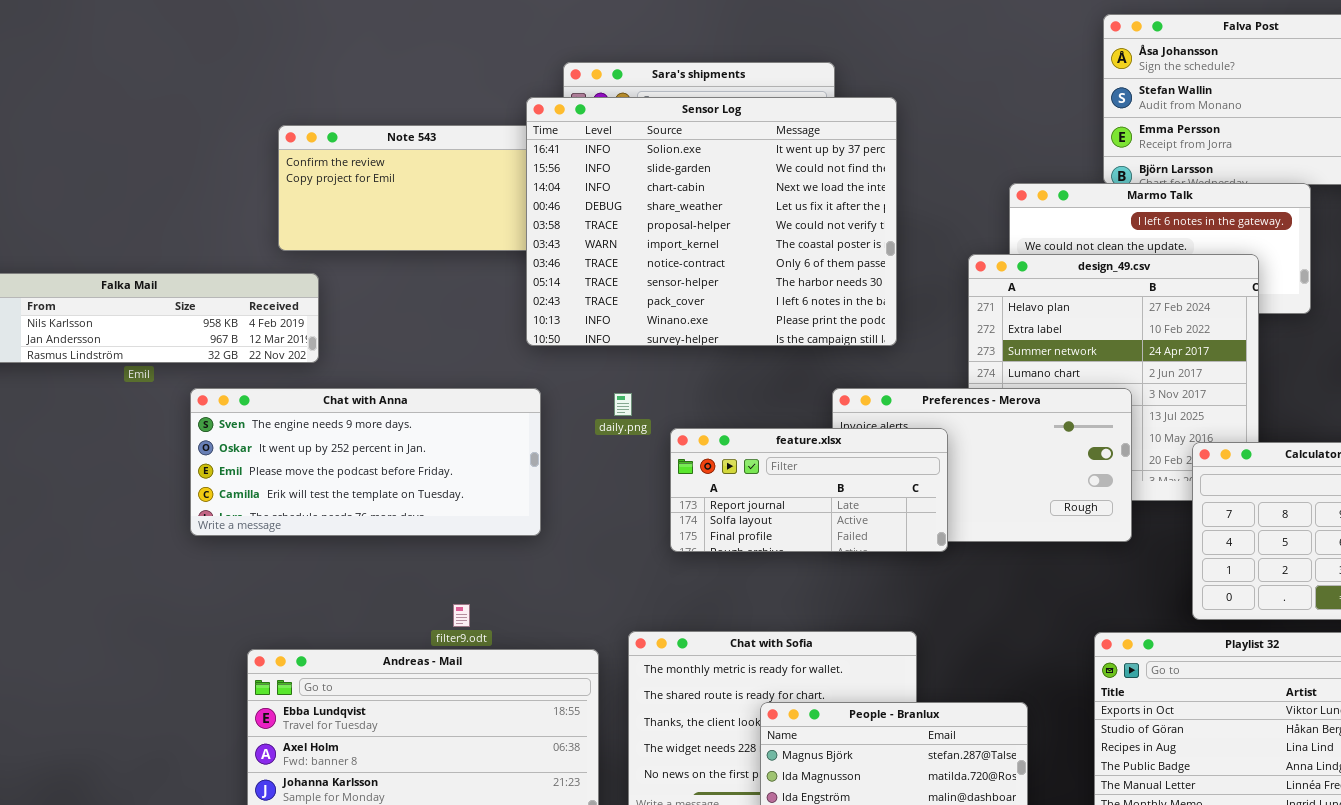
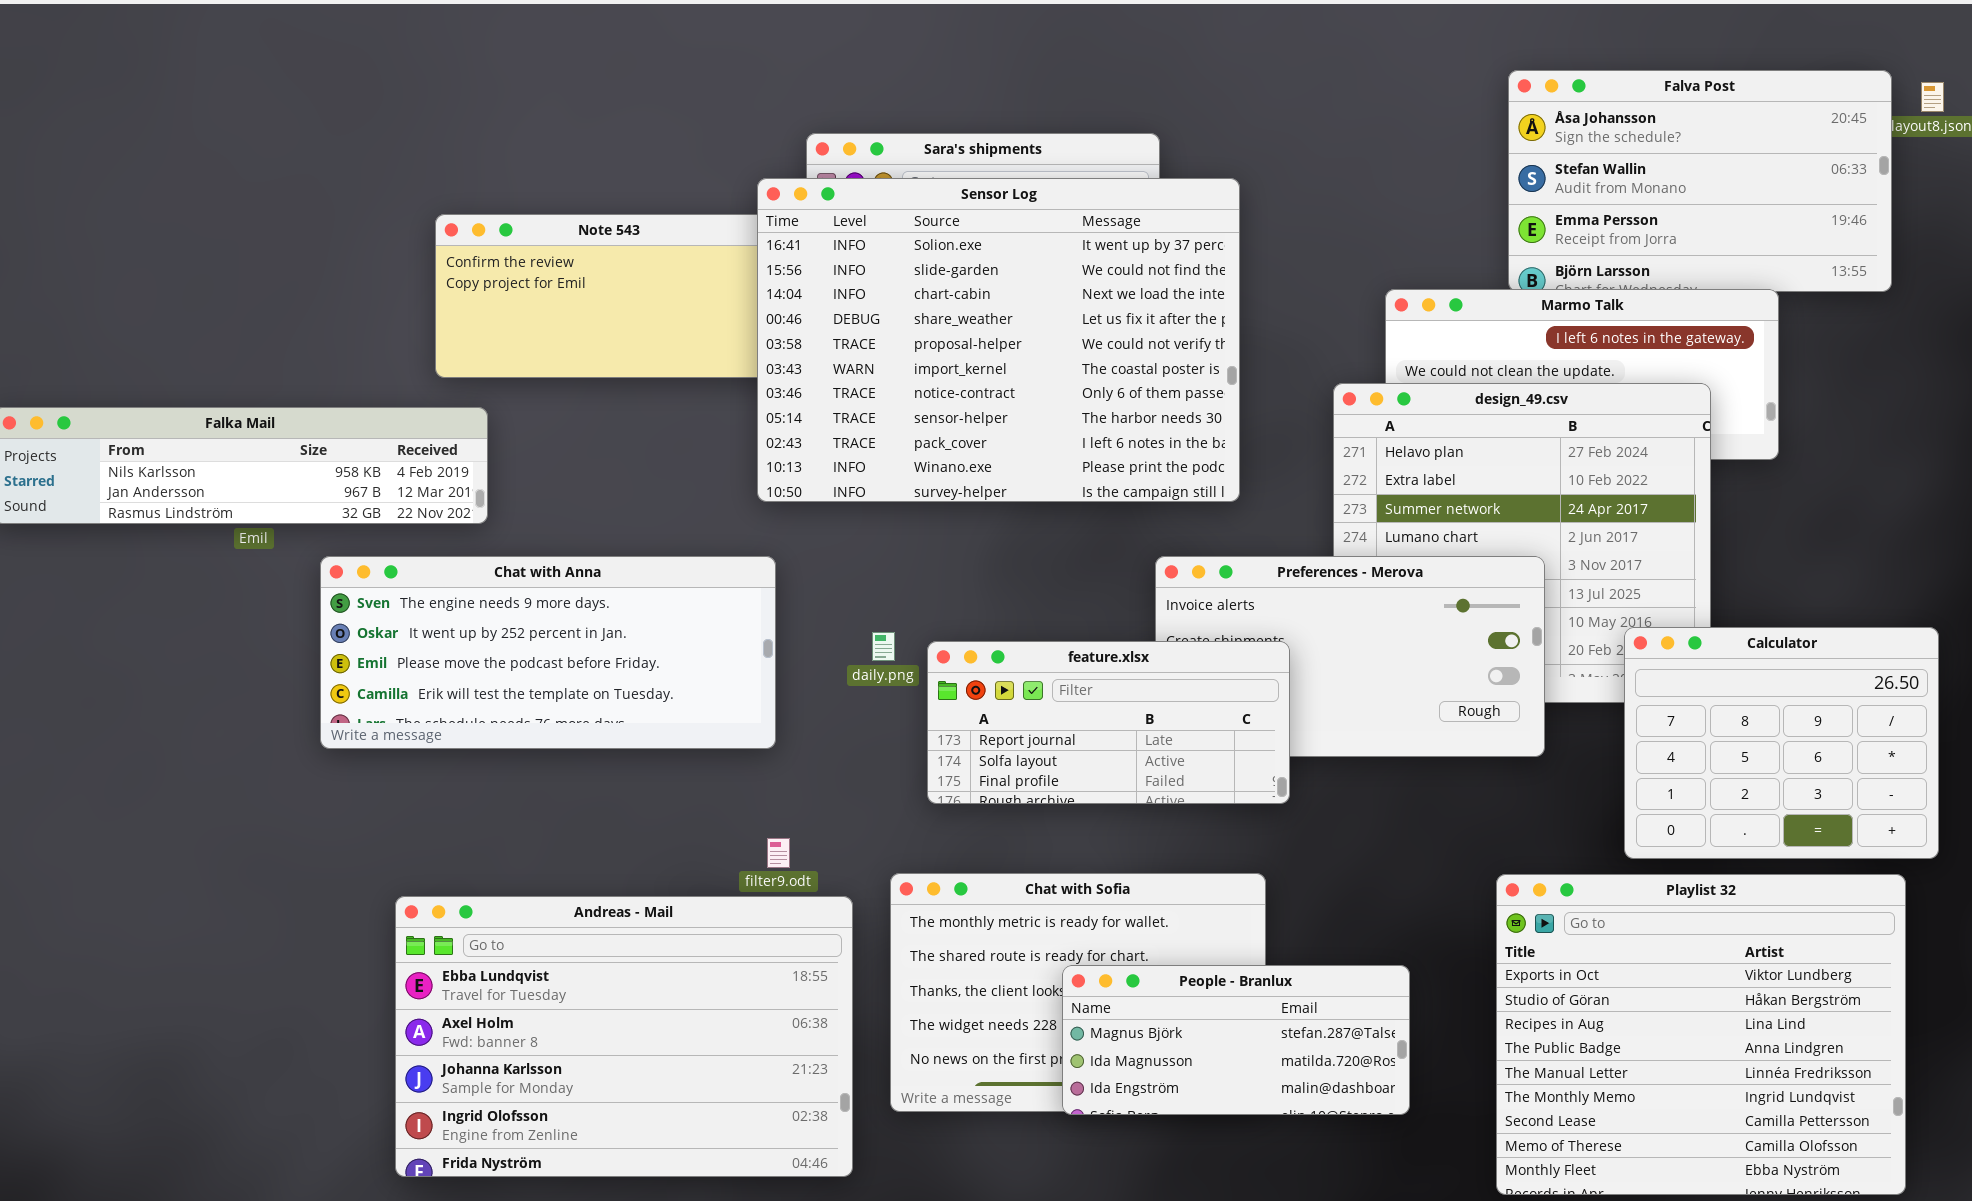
daily.png: [614,393,632,416] -> [872,632,895,661], moved
feature.xlsx: [670,428,948,552] -> [927,641,1290,804], moved
filter9.odt: [453,604,470,627] -> [767,838,790,868], moved

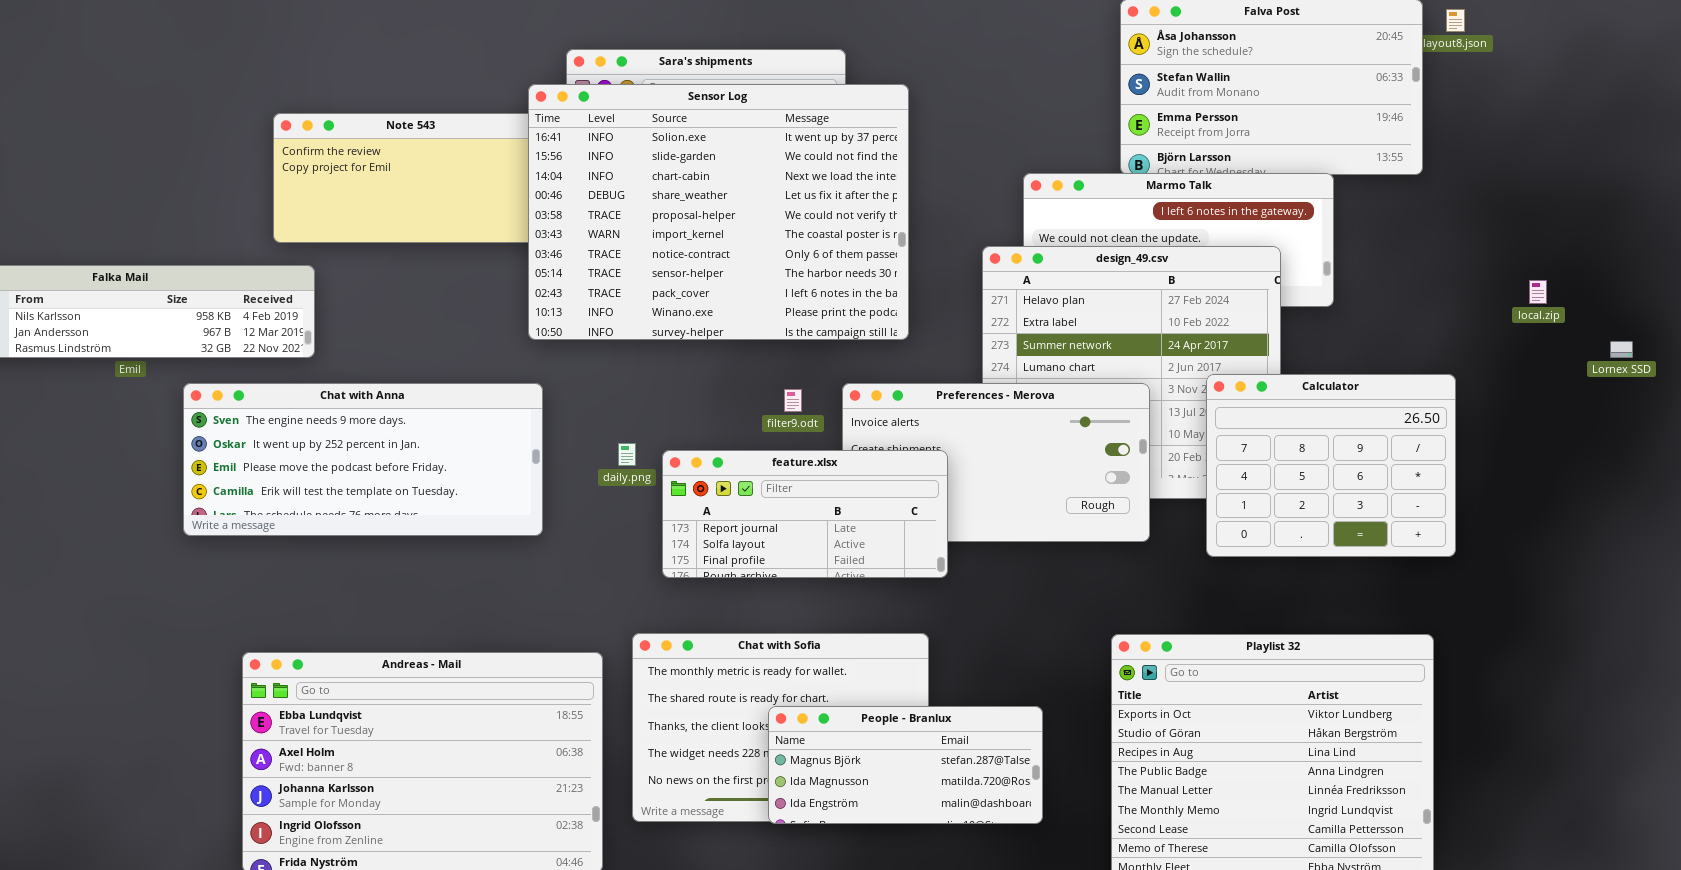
Calculator: [1624,627,1939,859] -> [1206,374,1456,557], moved
filter9.odt: [767,838,790,868] -> [784,389,802,412], moved

